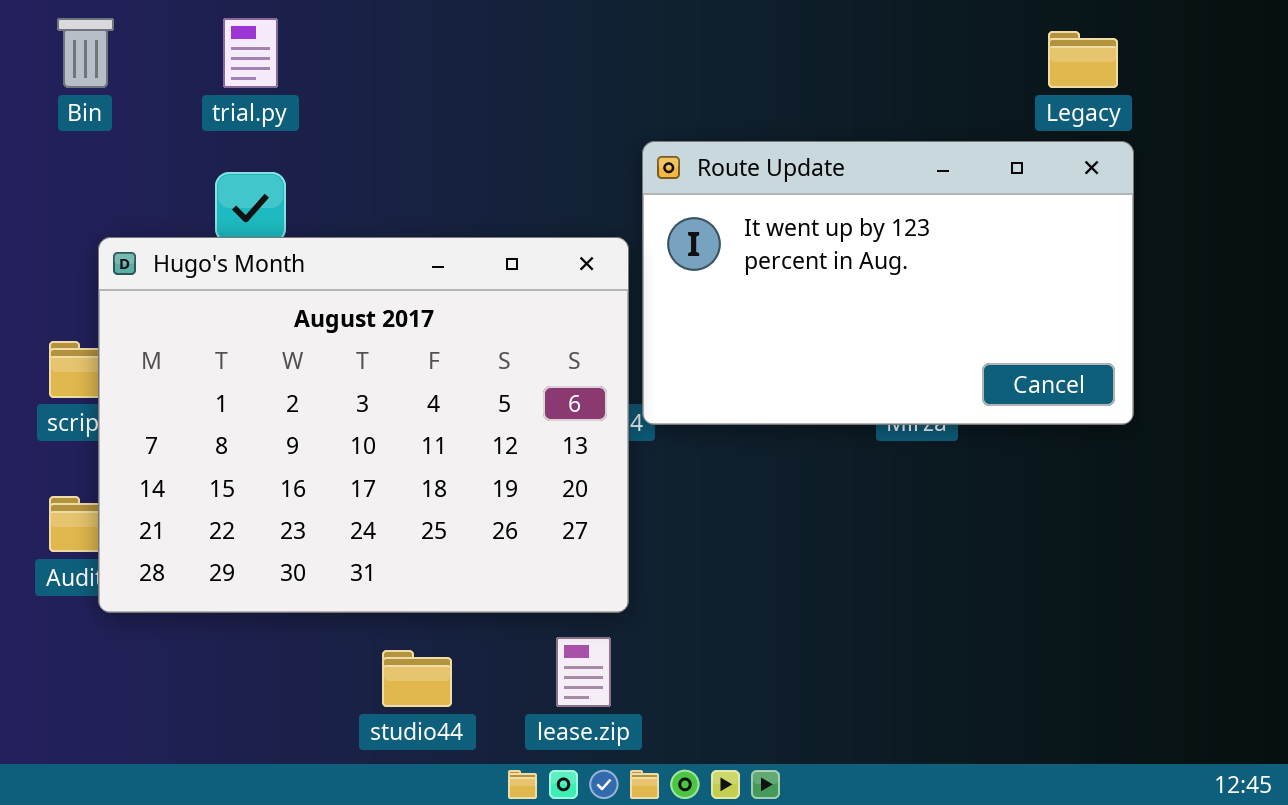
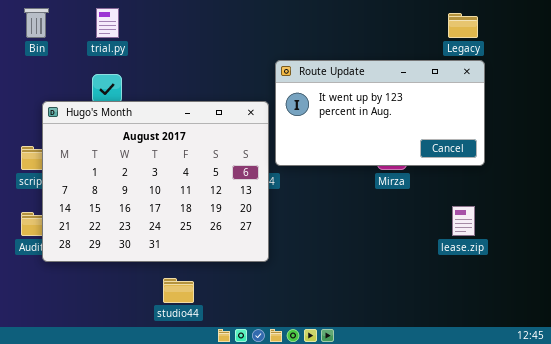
Route Update: [642,141,1134,425] -> [275,60,485,166], resized
lease.zip: [556,637,611,707] -> [452,206,475,236], moved

